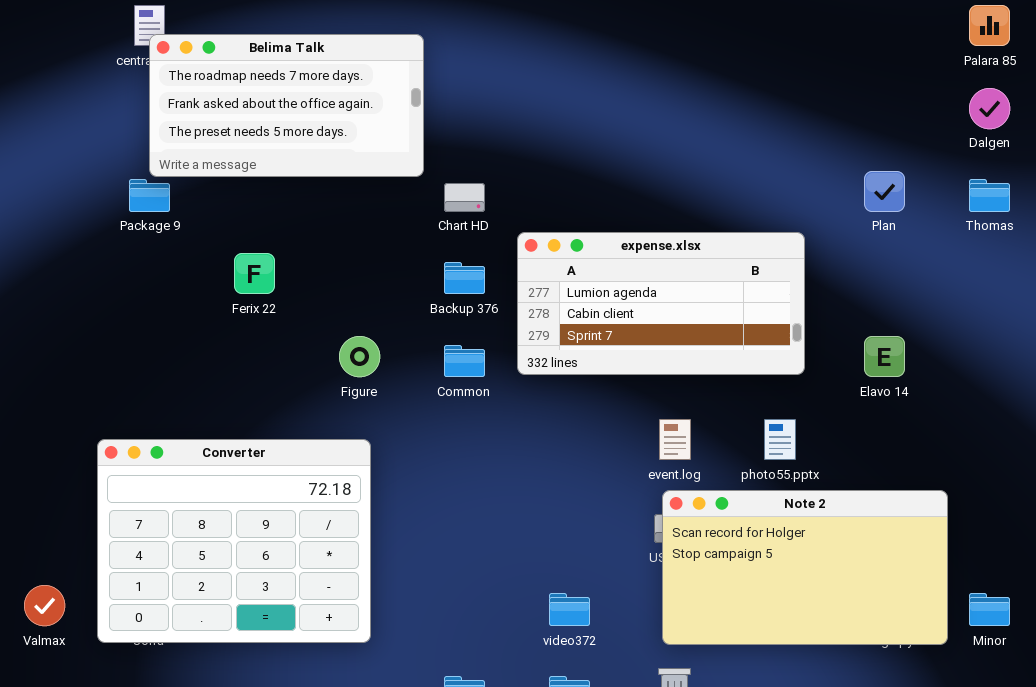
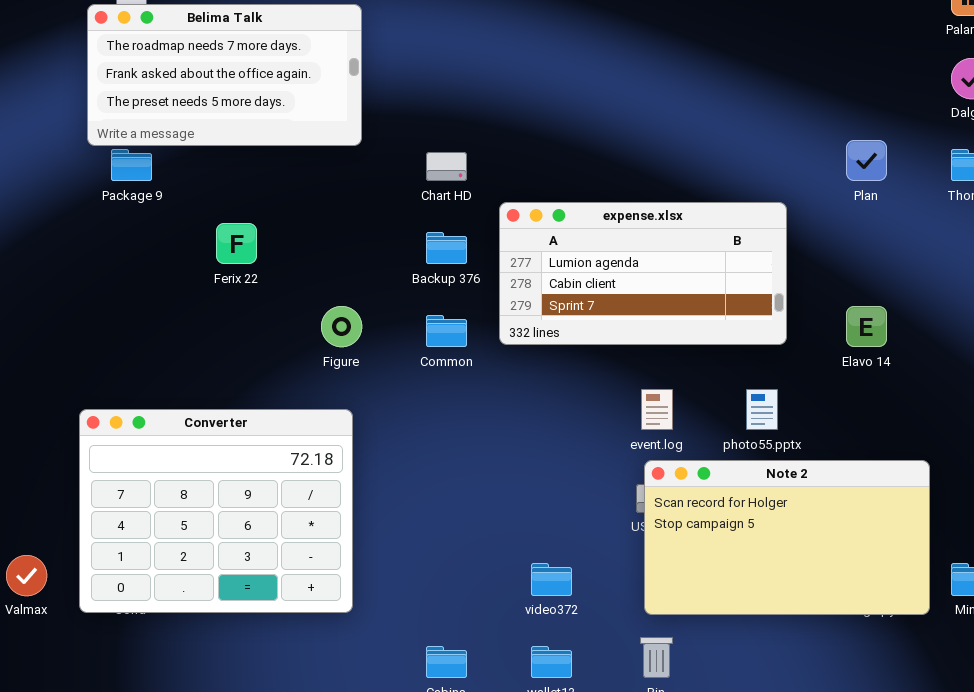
Belima Talk: [149,34,424,177] -> [87,4,362,146], moved

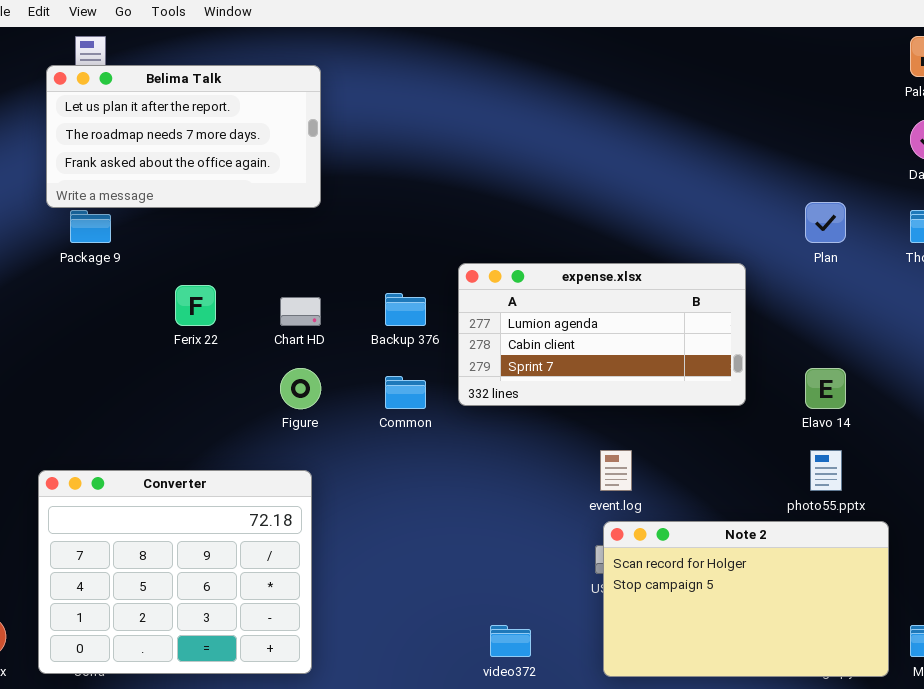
Belima Talk: [87,4,362,146] -> [46,65,321,208], scrolled up 1 row
Chart HD: [426,152,467,181] -> [280,297,321,326], moved
photo55.pptx: [746,389,778,430] -> [810,450,842,491], moved

